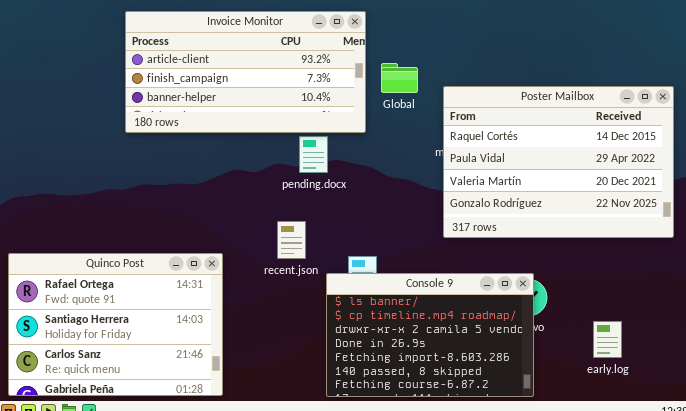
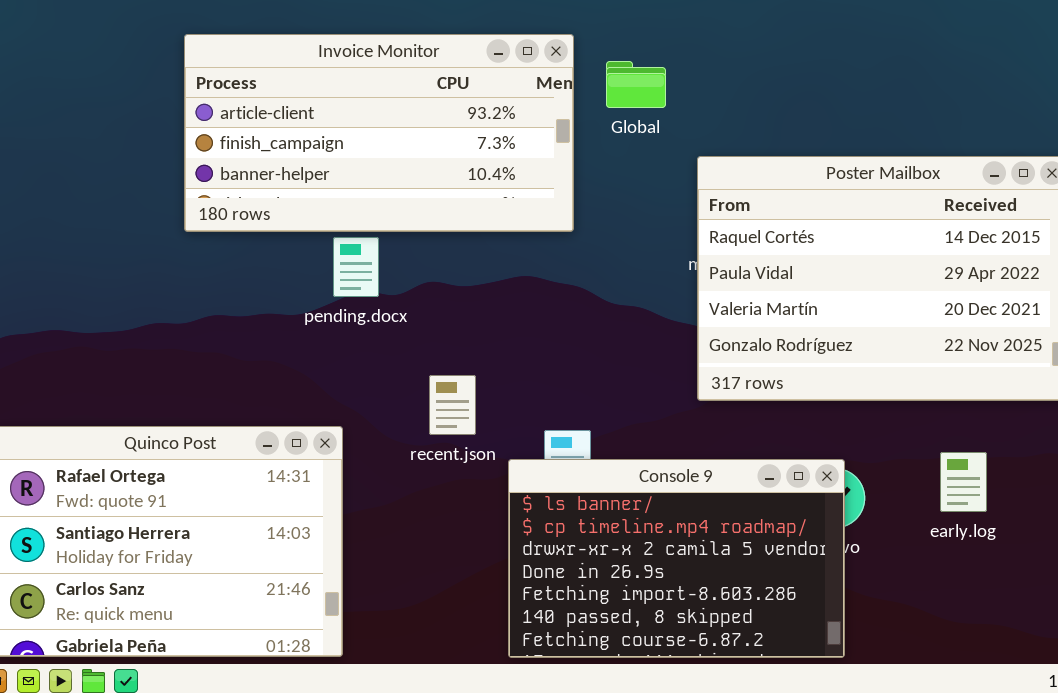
Global: [381,63,418,93] -> [606,61,666,108], moved
pending.docx: [299,136,328,173] -> [333,237,379,297], moved
early.log: [593,321,622,358] -> [940,452,987,512], moved

